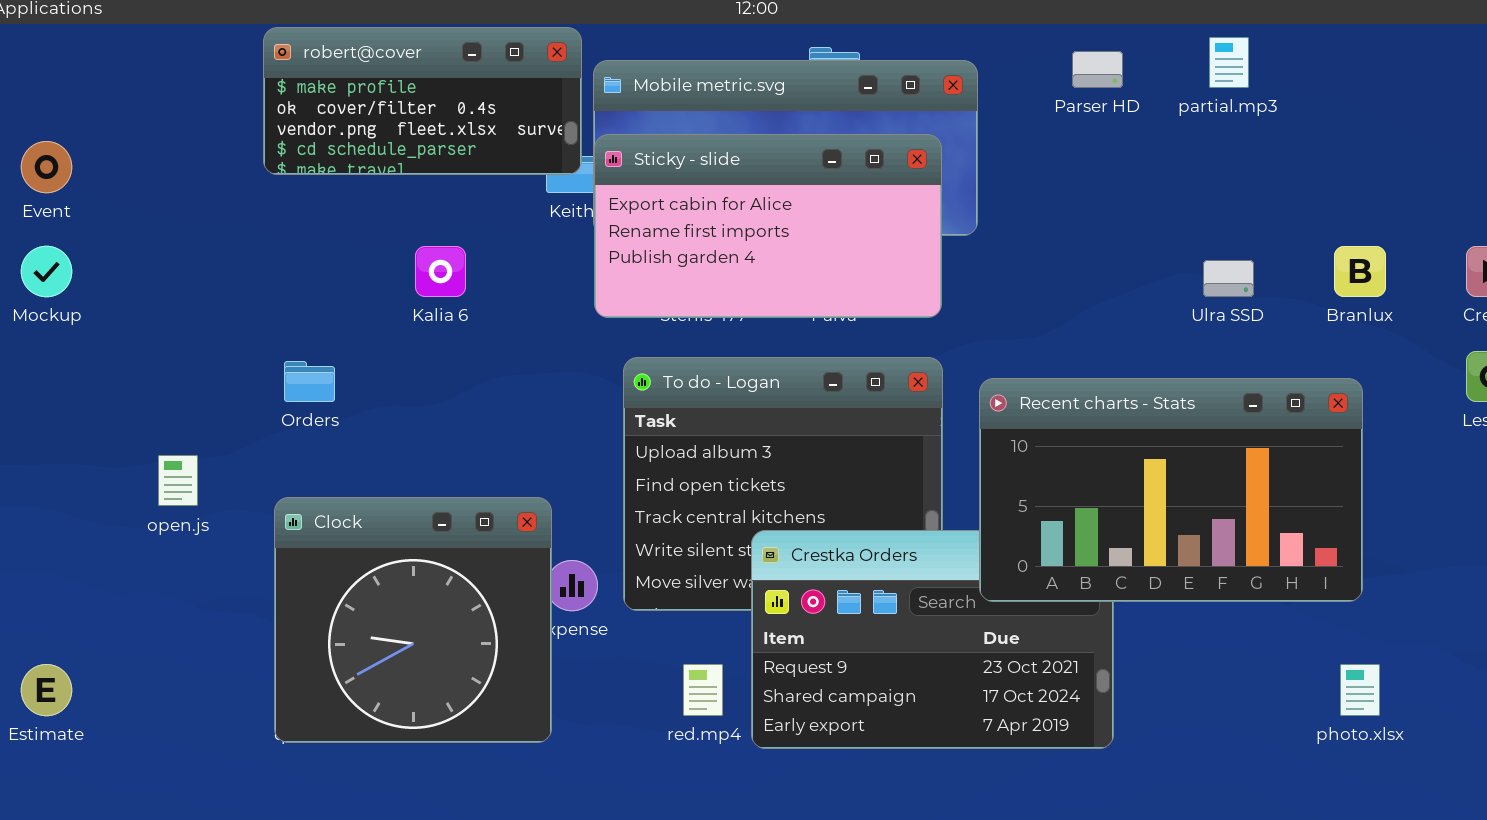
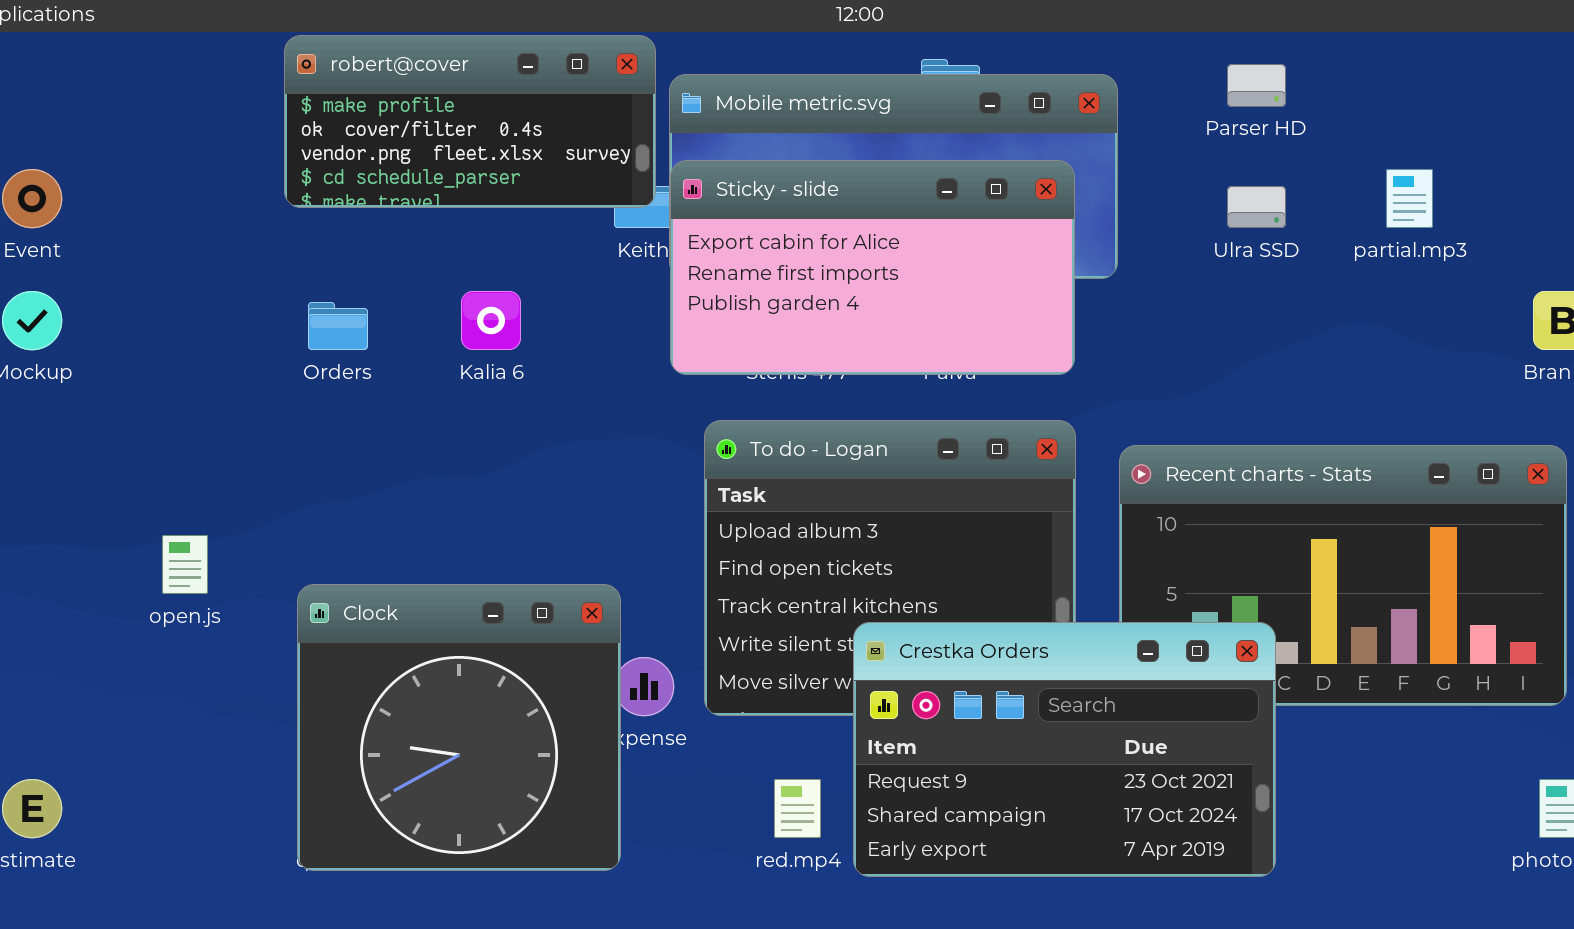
partial.mp3: [1209,37,1249,88] -> [1386,169,1433,228], moved
Ulra SSD: [1203,260,1254,297] -> [1227,186,1286,228], moved
Orders: [284,361,335,402] -> [308,302,368,350], moved
Crestka Orders: [751,530,1114,749] -> [853,622,1276,877], raised

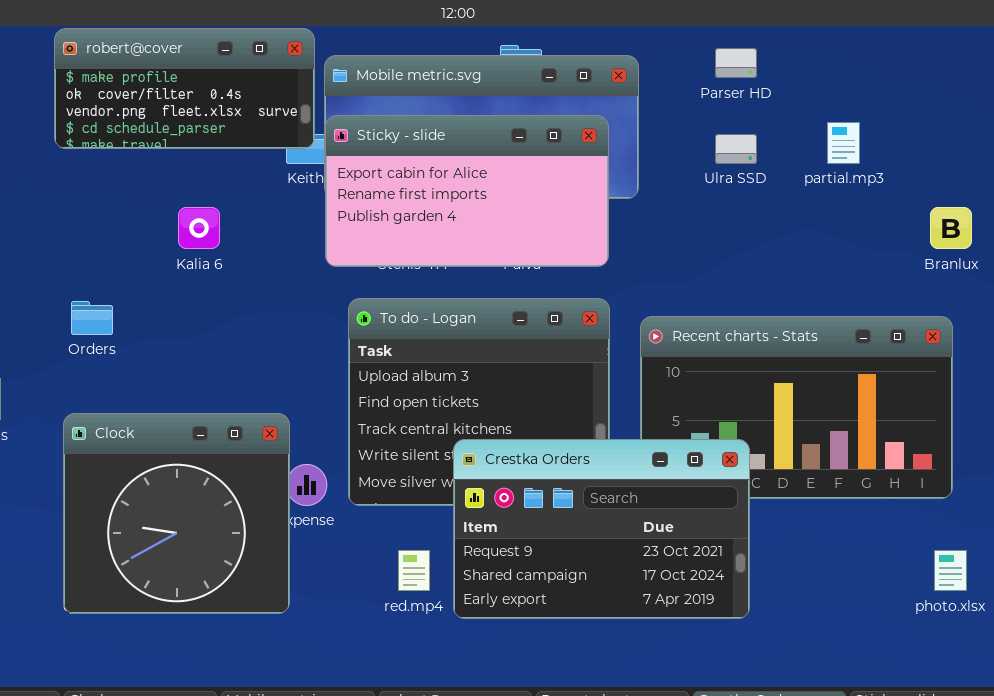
Orders: [308,302,368,350] -> [71,301,113,335], moved

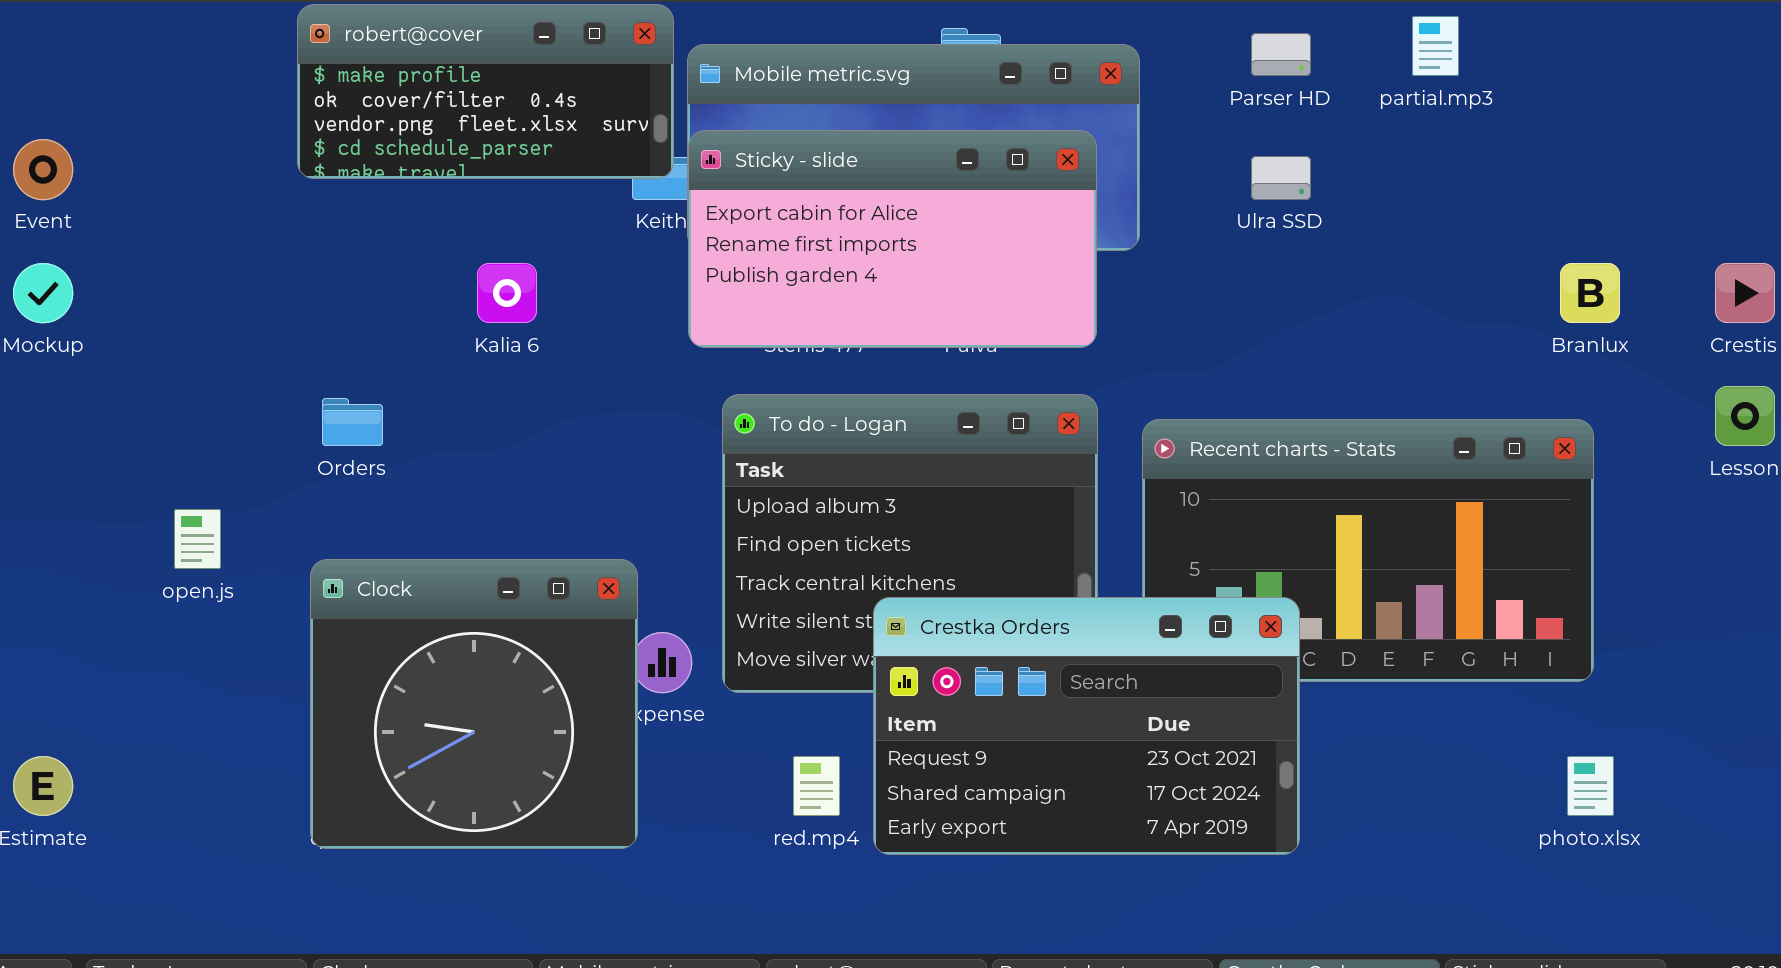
partial.mp3: [827,122,860,164] -> [1412,16,1459,76], moved

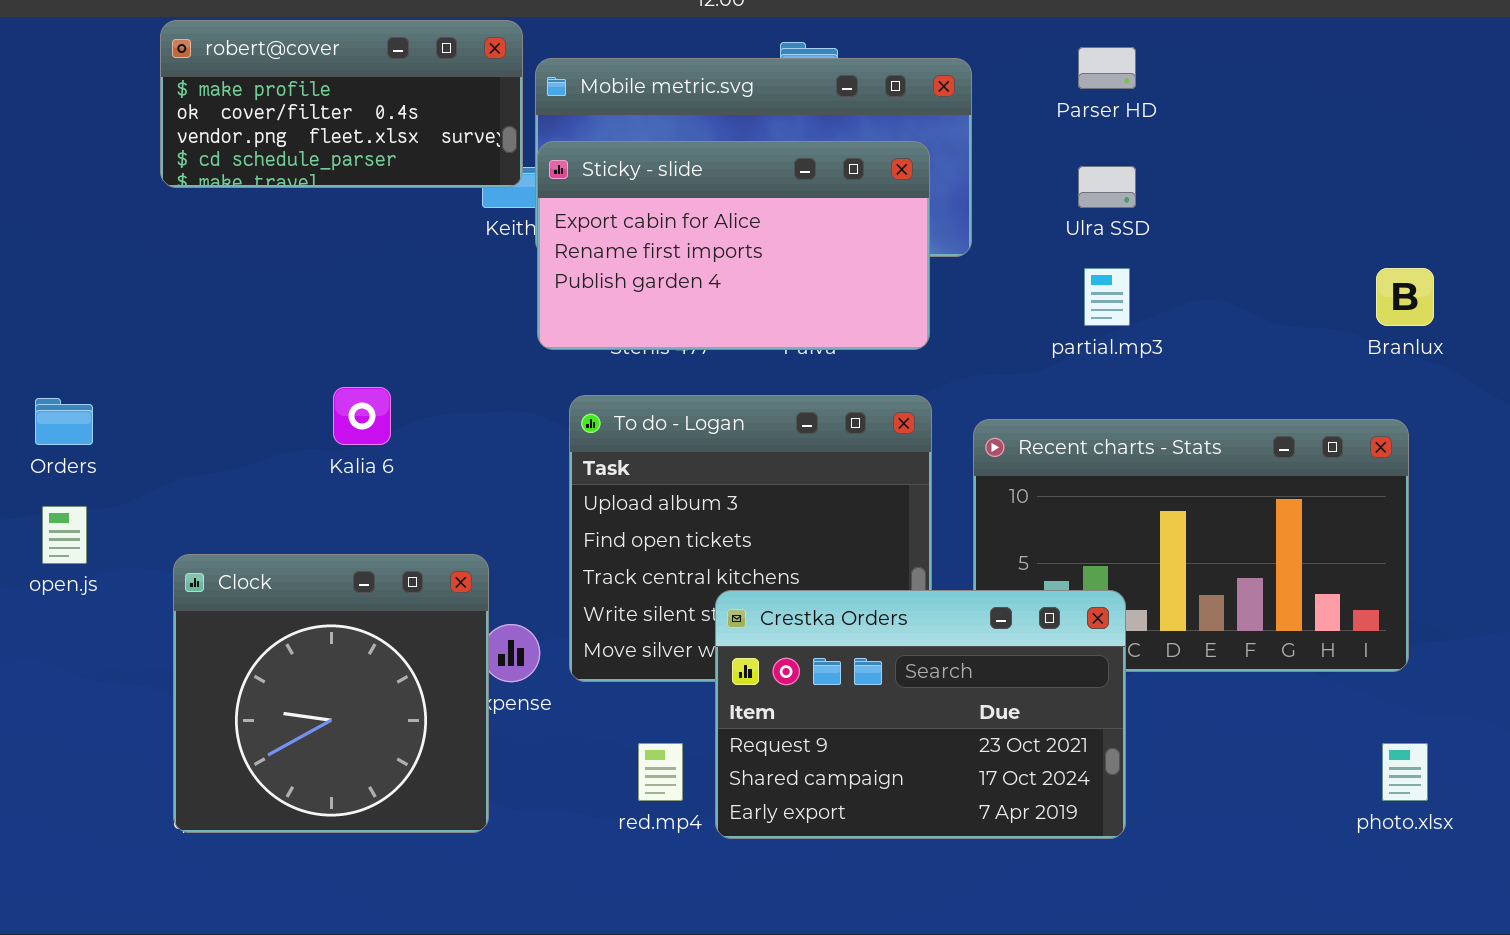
partial.mp3: [1412,16,1459,76] -> [1084,268,1130,326], moved
Kalia 6: [477,263,537,323] -> [333,387,391,445], moved
Orders: [322,398,383,446] -> [35,398,93,445], moved

